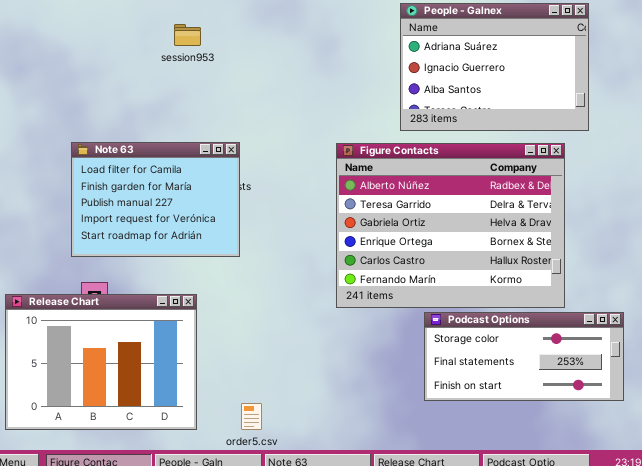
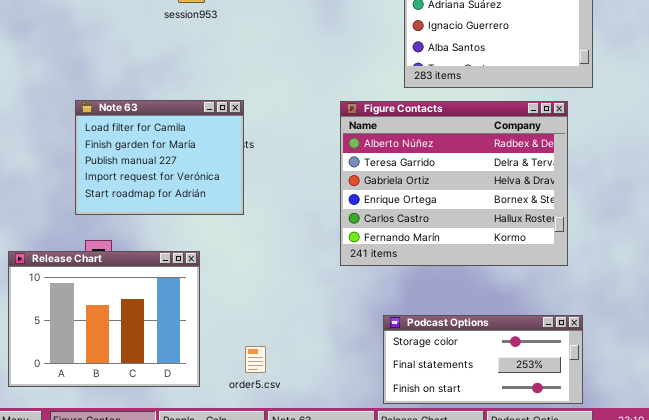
Podcast Options: [424,312,624,401] -> [383,315,583,404], moved
order5.csv: [241,403,262,430] -> [245,346,266,373], moved

